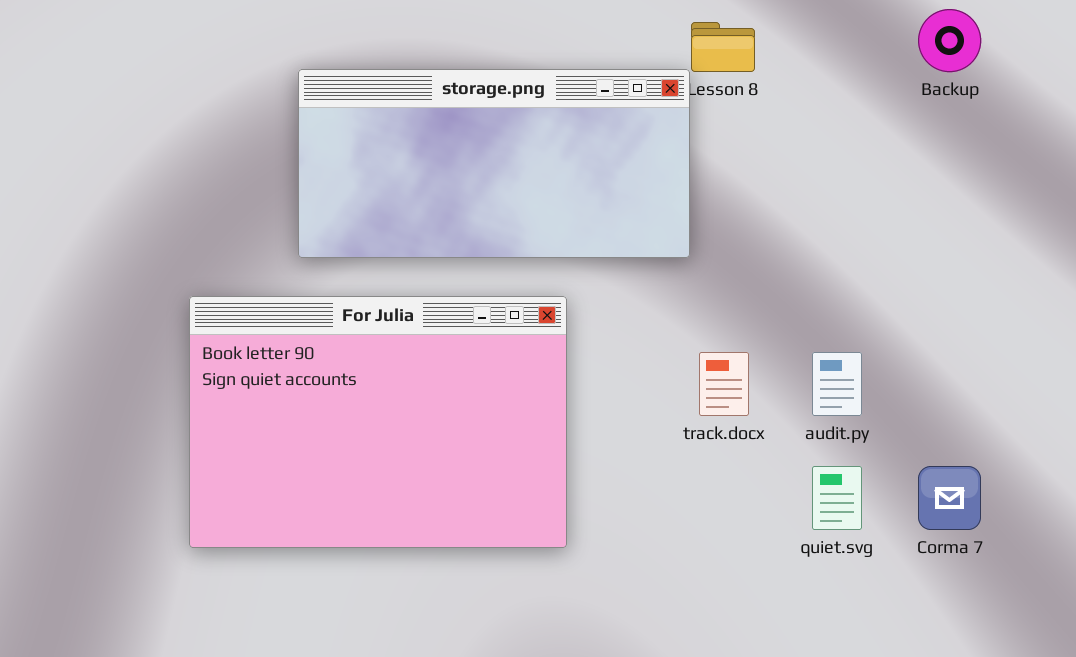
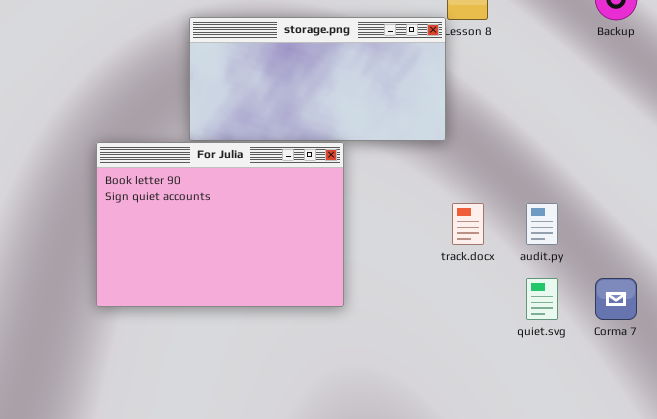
For Julia: [189,296,567,548] -> [96,142,344,307], moved

